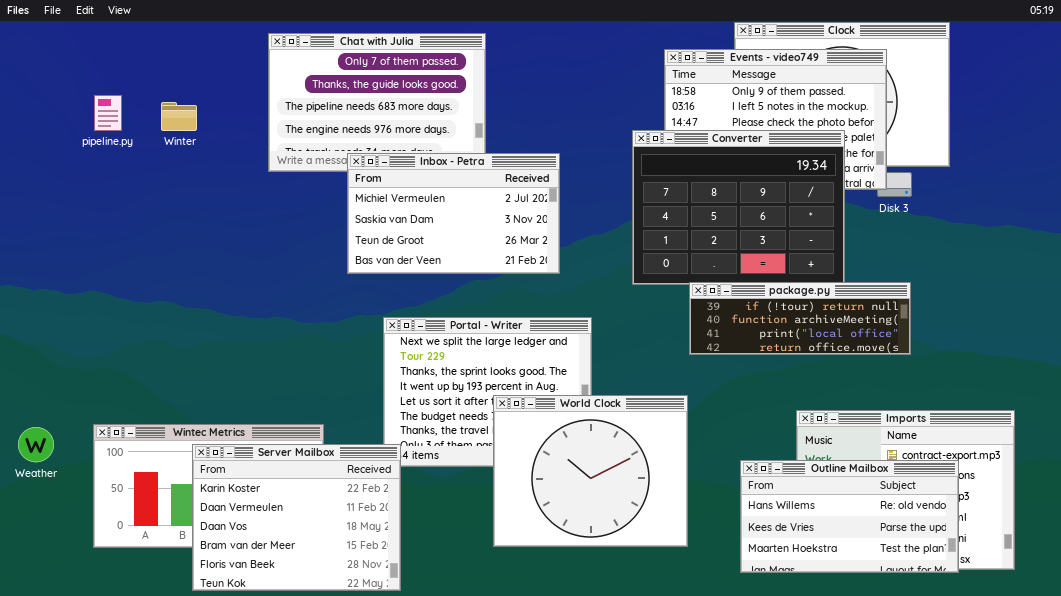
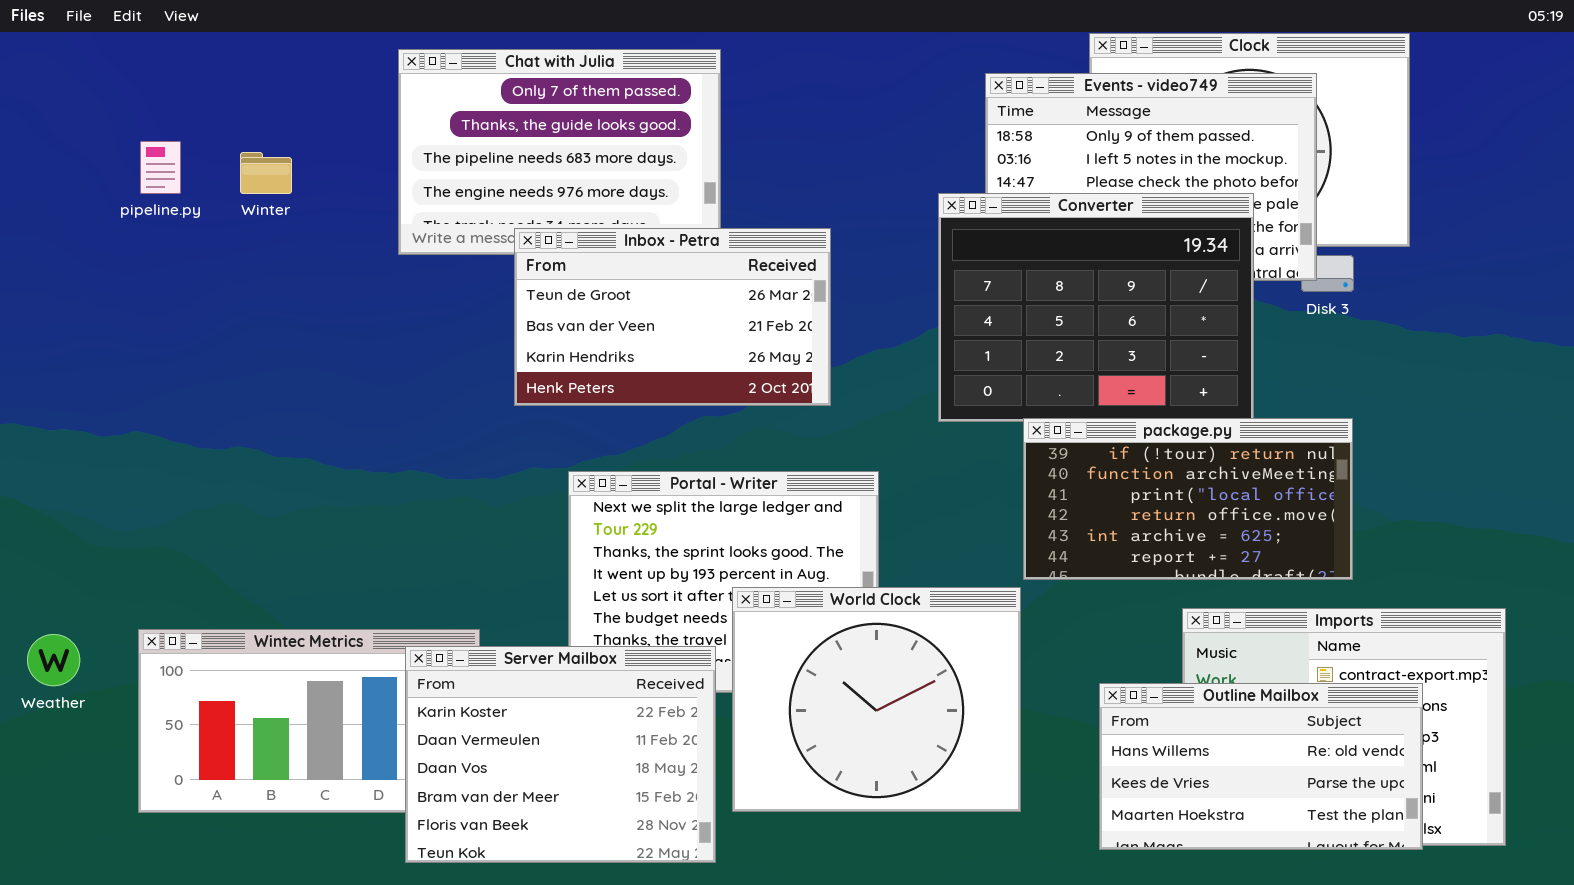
Inbox - Petra: [347,153,560,274] -> [514,228,831,406], scrolled down 2 rows
package.py: [689,282,911,355] -> [1023,418,1353,580], resized
Server Mailbox: [192,444,401,591] -> [405,646,716,863], moved

